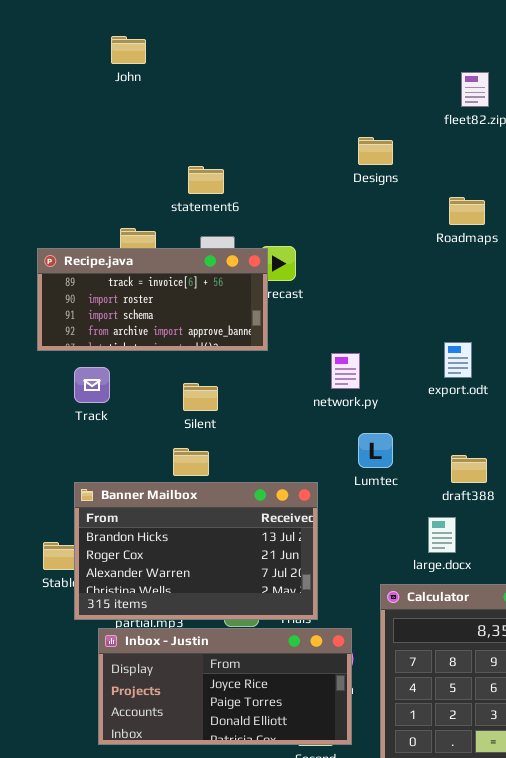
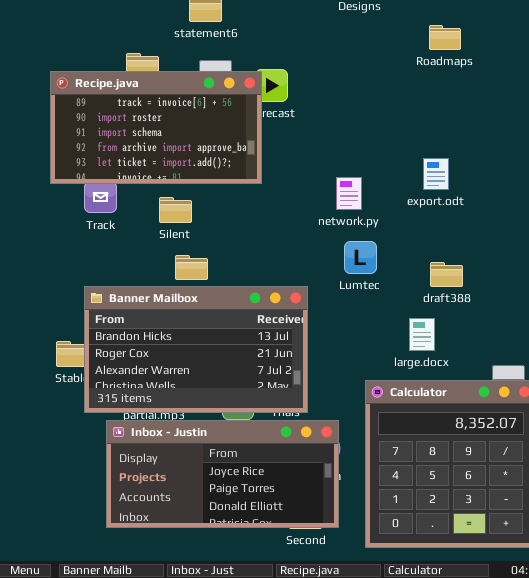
Recipe.java: [37,248,268,351] -> [50,71,262,184], resized
network.py: [331,353,360,389] -> [336,177,362,210], moved
Silent: [183,383,218,411] -> [159,197,192,223], moved

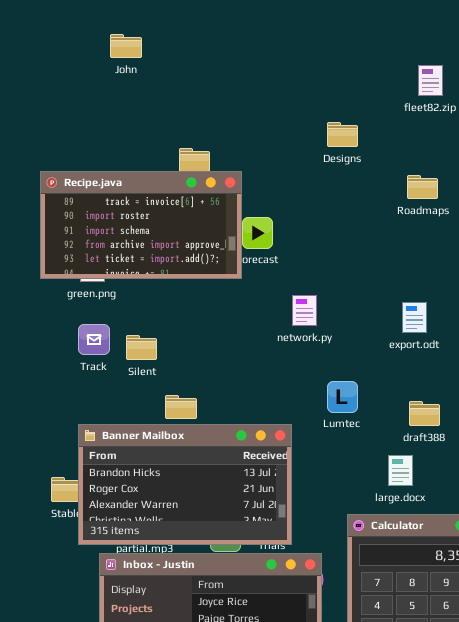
Recipe.java: [50,71,262,184] -> [40,171,242,279], moved
network.py: [336,177,362,210] -> [292,295,317,326], moved
Silent: [159,197,192,223] -> [126,335,157,360], moved

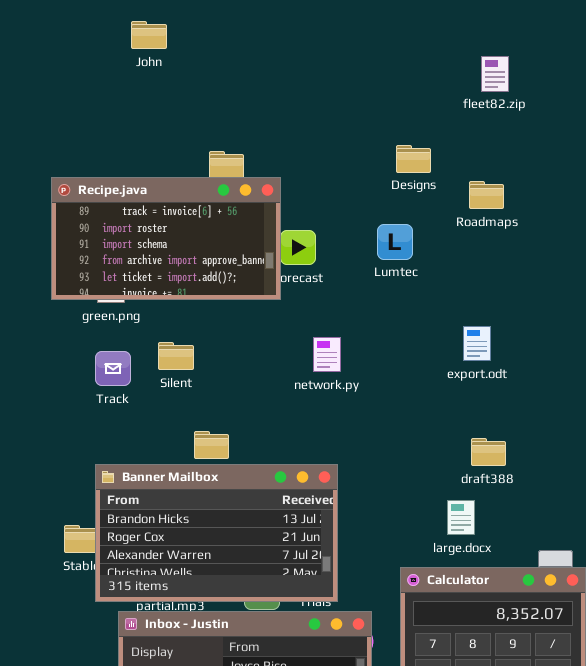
Designs: [327,122,358,147] -> [396,145,431,173], moved
network.py: [292,295,317,326] -> [313,337,341,372], moved
Silent: [126,335,157,360] -> [158,342,194,370], moved
Lumtec: [327,381,358,413] -> [377,224,413,260], moved

